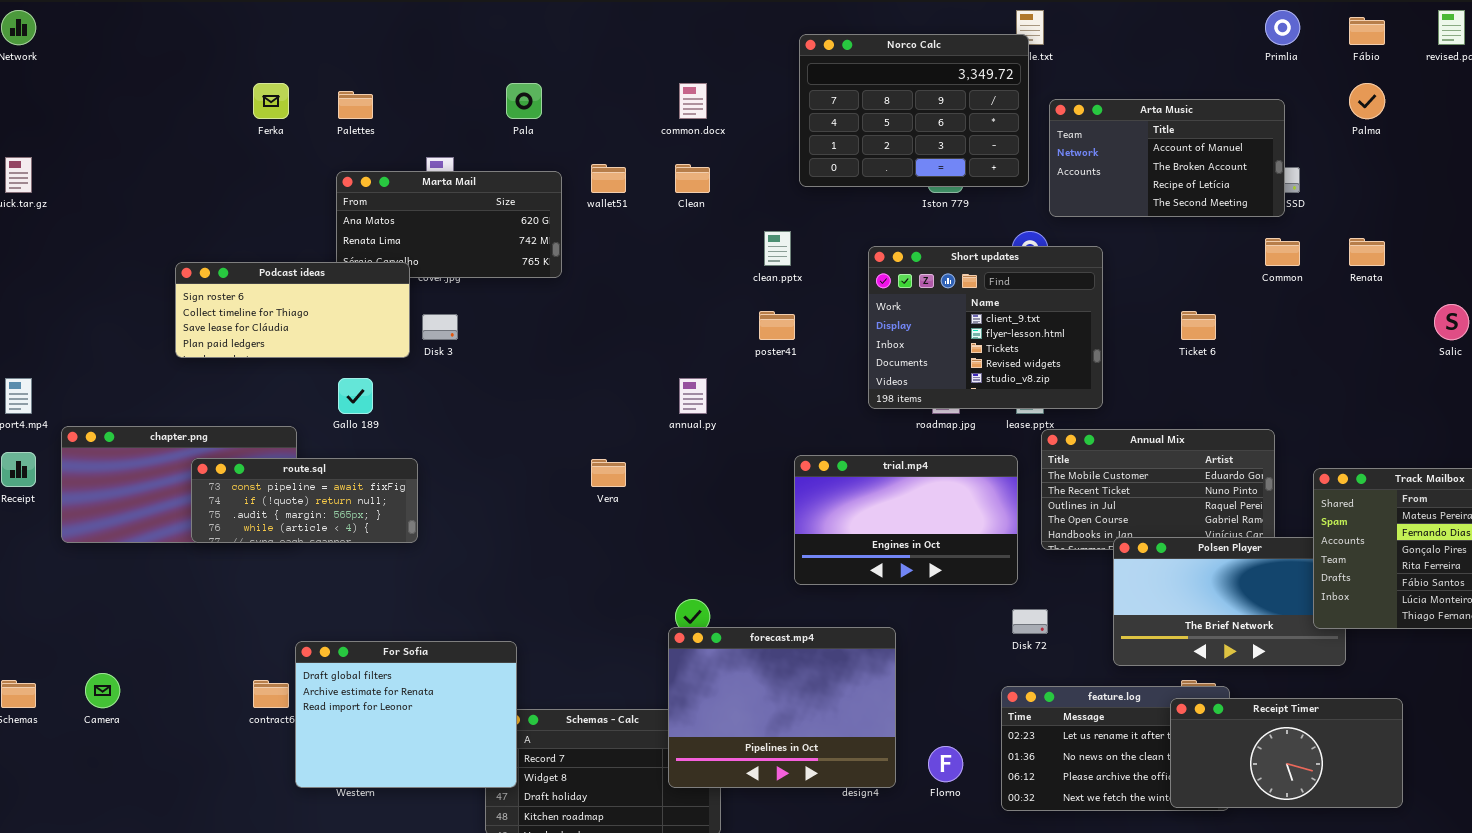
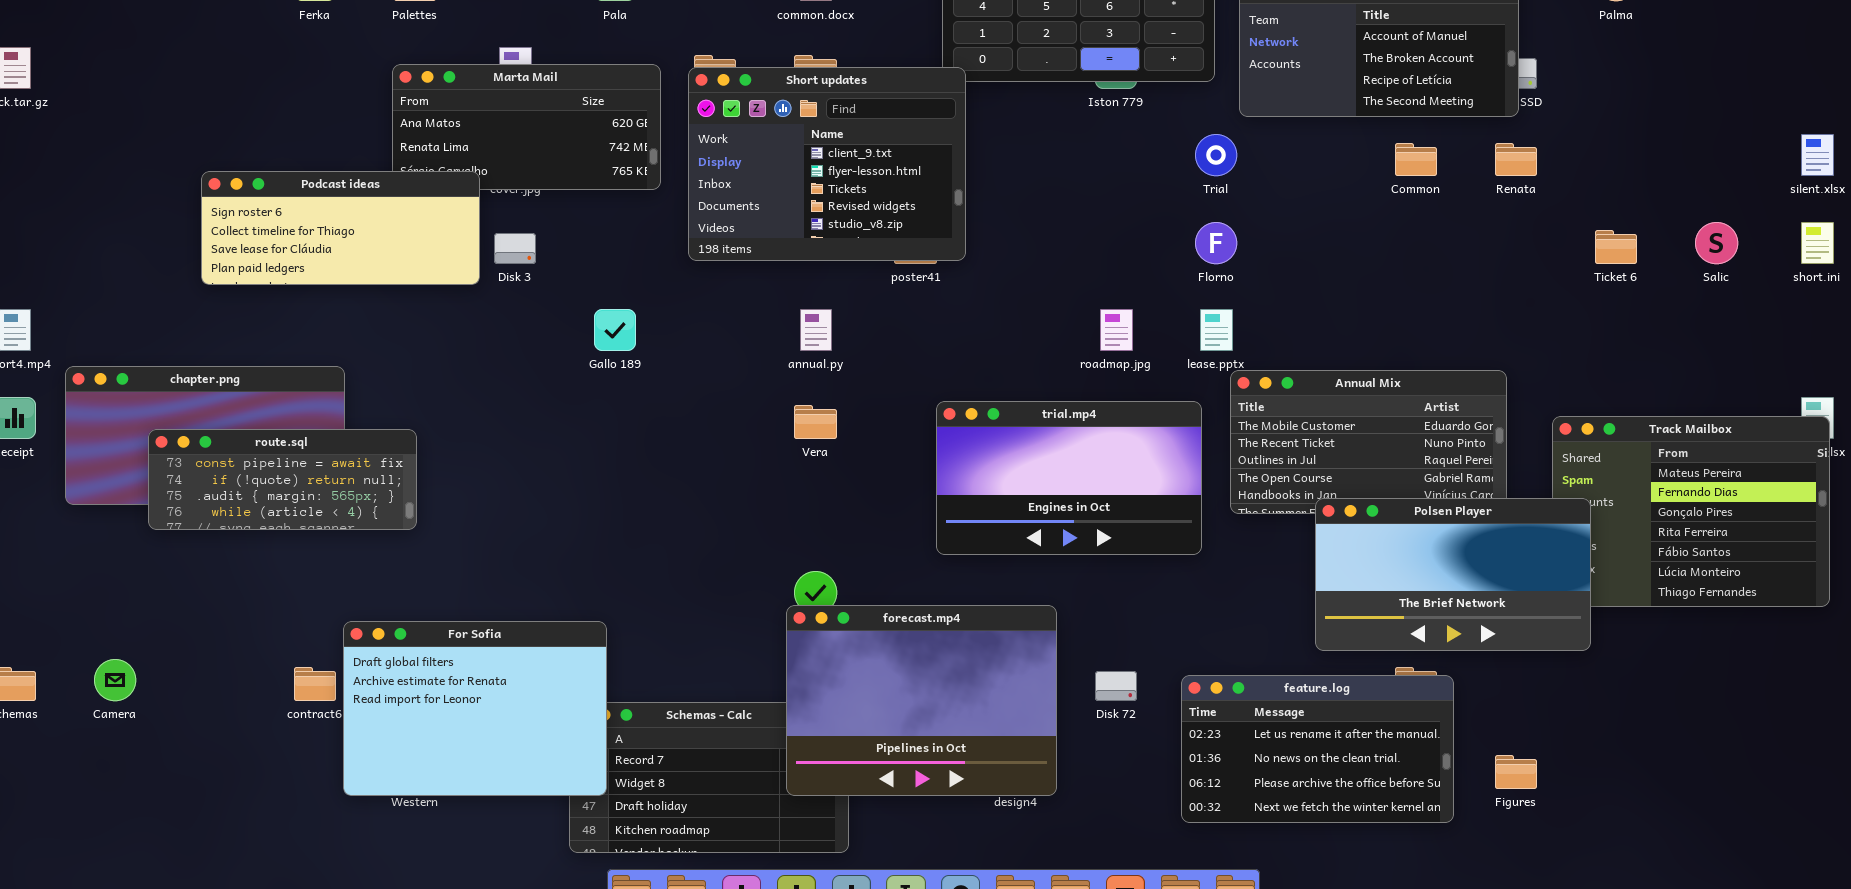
Common: [1265,238,1300,266] -> [1395,143,1437,176], moved
Renata: [1349,238,1385,266] -> [1495,143,1537,176], moved
Short updates: [868,246,1103,409] -> [688,67,966,261], moved
Ticket 6: [1181,311,1216,340] -> [1595,230,1637,264], moved
Gallo 189: [338,378,373,414] -> [594,309,636,351], moved
route.sql: [191,458,418,543] -> [148,429,417,530], moved
Vera: [591,459,626,487] -> [794,405,837,439], moved
Polsen Player: [1113,537,1346,666] -> [1315,498,1591,651], raised
Disk 72: [1012,609,1048,634] -> [1095,671,1137,701], moved
Receipt Timer: [1170,698,1403,808] -> none, closed
Florno: [928,746,963,782] -> [1195,222,1237,264], moved

